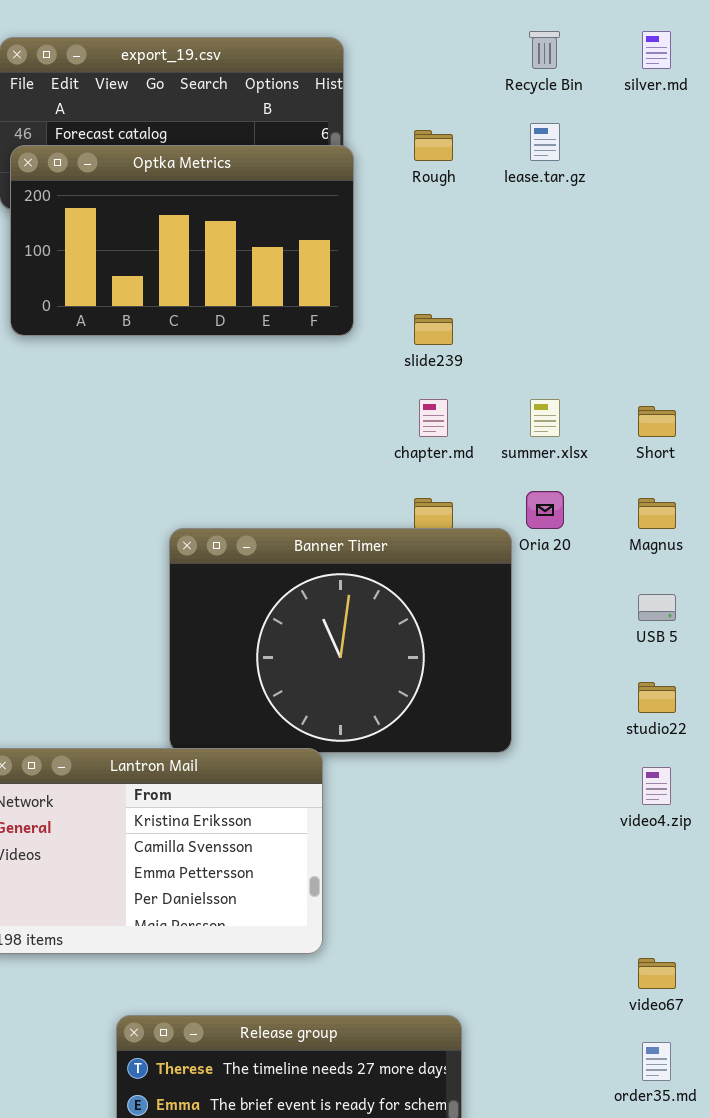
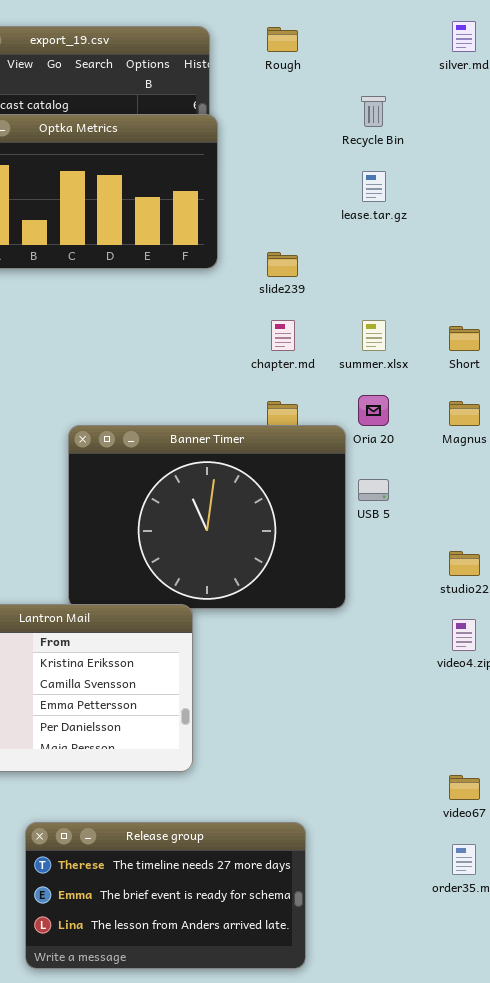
Recycle Bin: [529,31,560,69] -> [361,96,386,127], moved
lease.tar.gz: [530,123,560,161] -> [362,171,386,202], moved
Rough: [414,130,453,161] -> [267,27,298,52], moved
USB 5: [638,594,676,621] -> [358,479,389,501], moved

